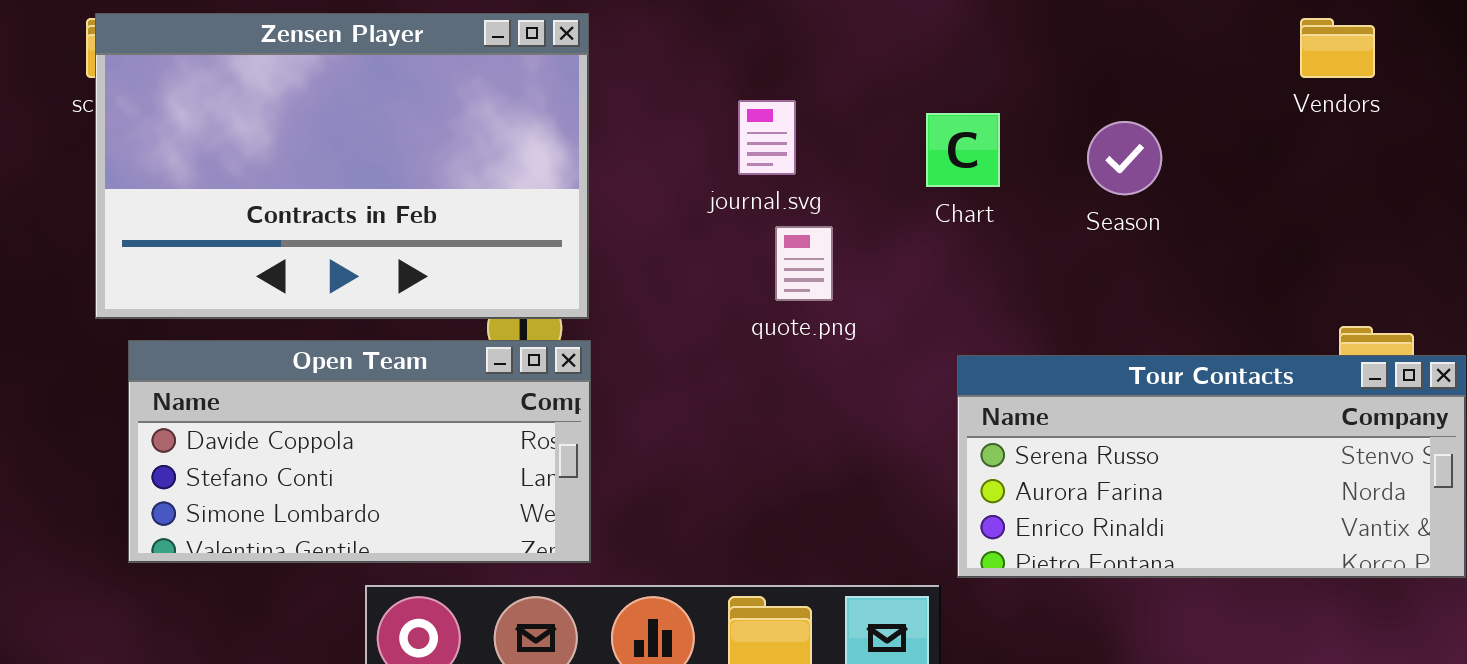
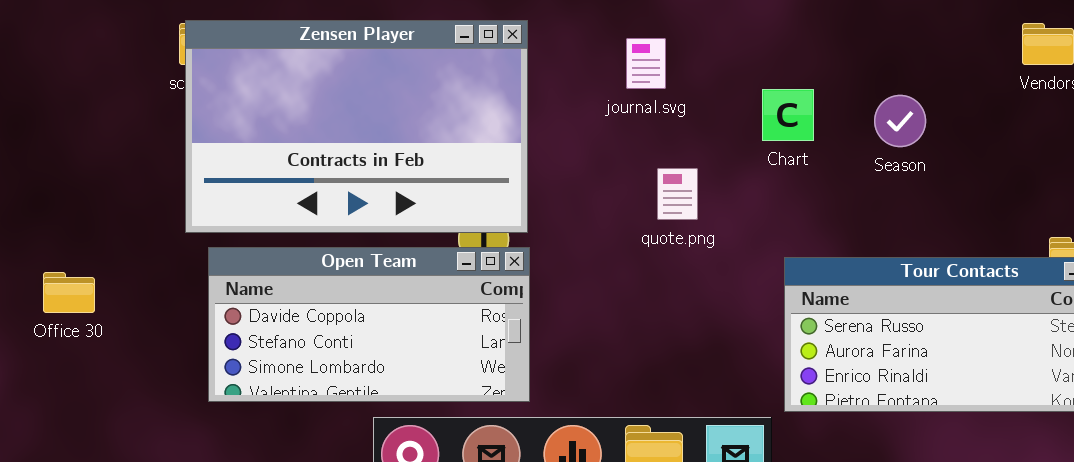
journal.svg: [738,100,796,175] -> [626,38,666,89], moved

